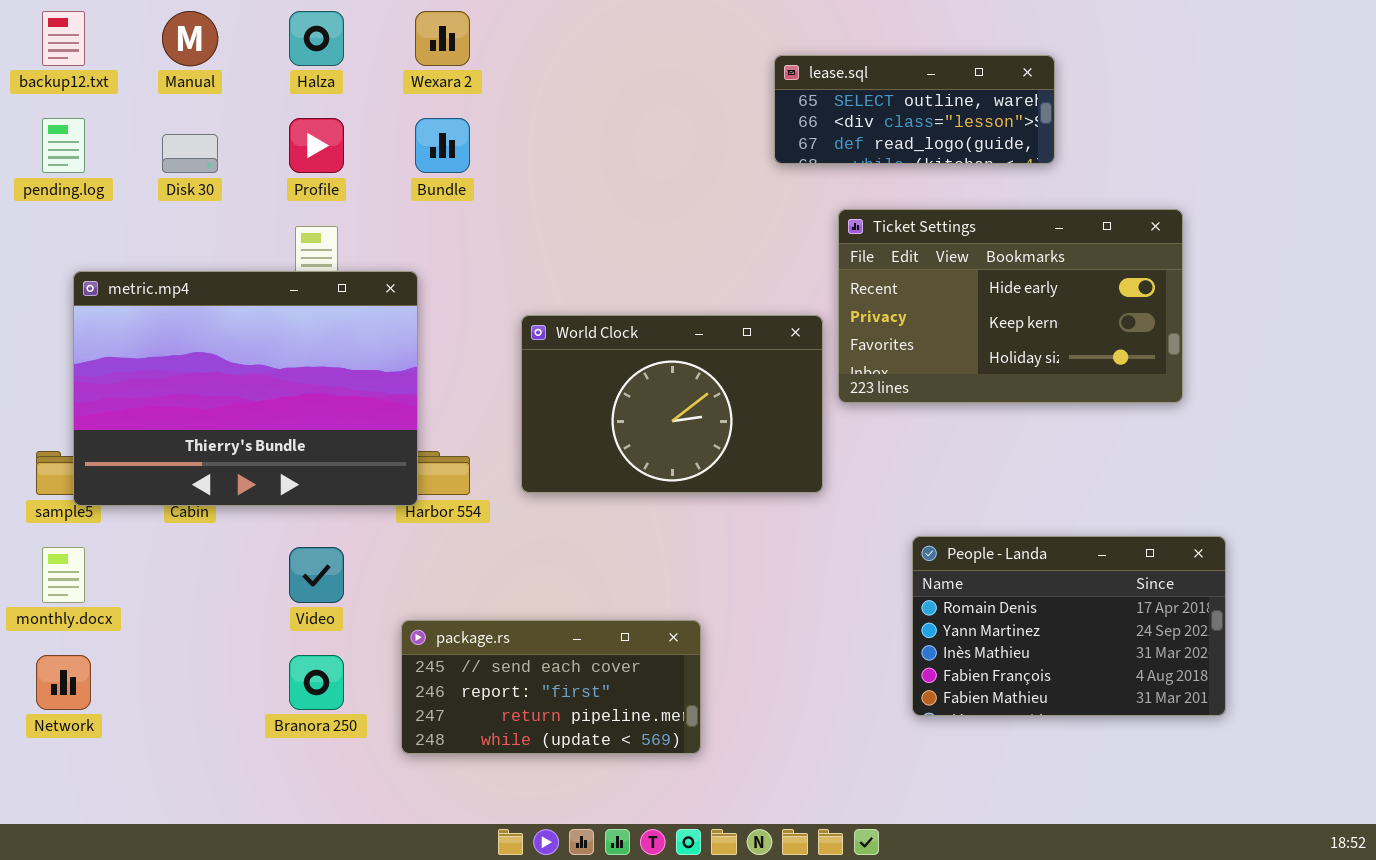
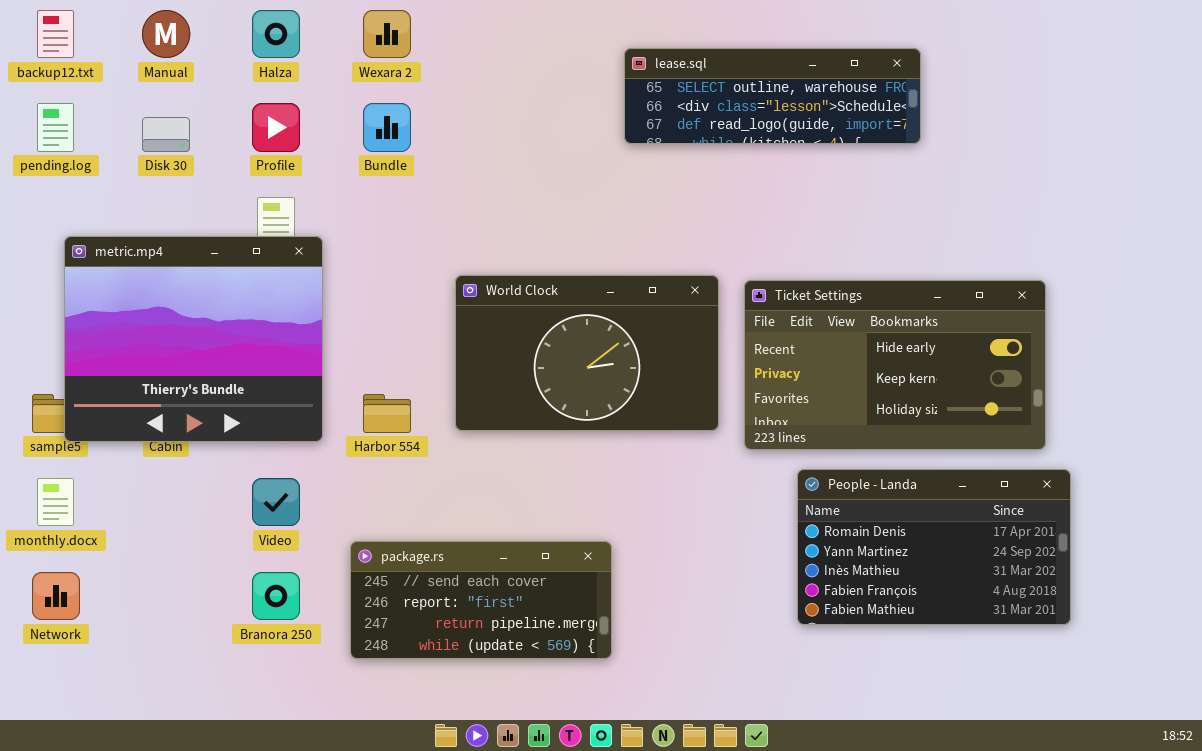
lease.sql: [774,55,1055,164] -> [624,48,921,144], resized
Ticket Settings: [838,209,1183,403] -> [744,280,1046,450], moved
metric.mp4: [73,271,418,506] -> [64,236,323,442], resized

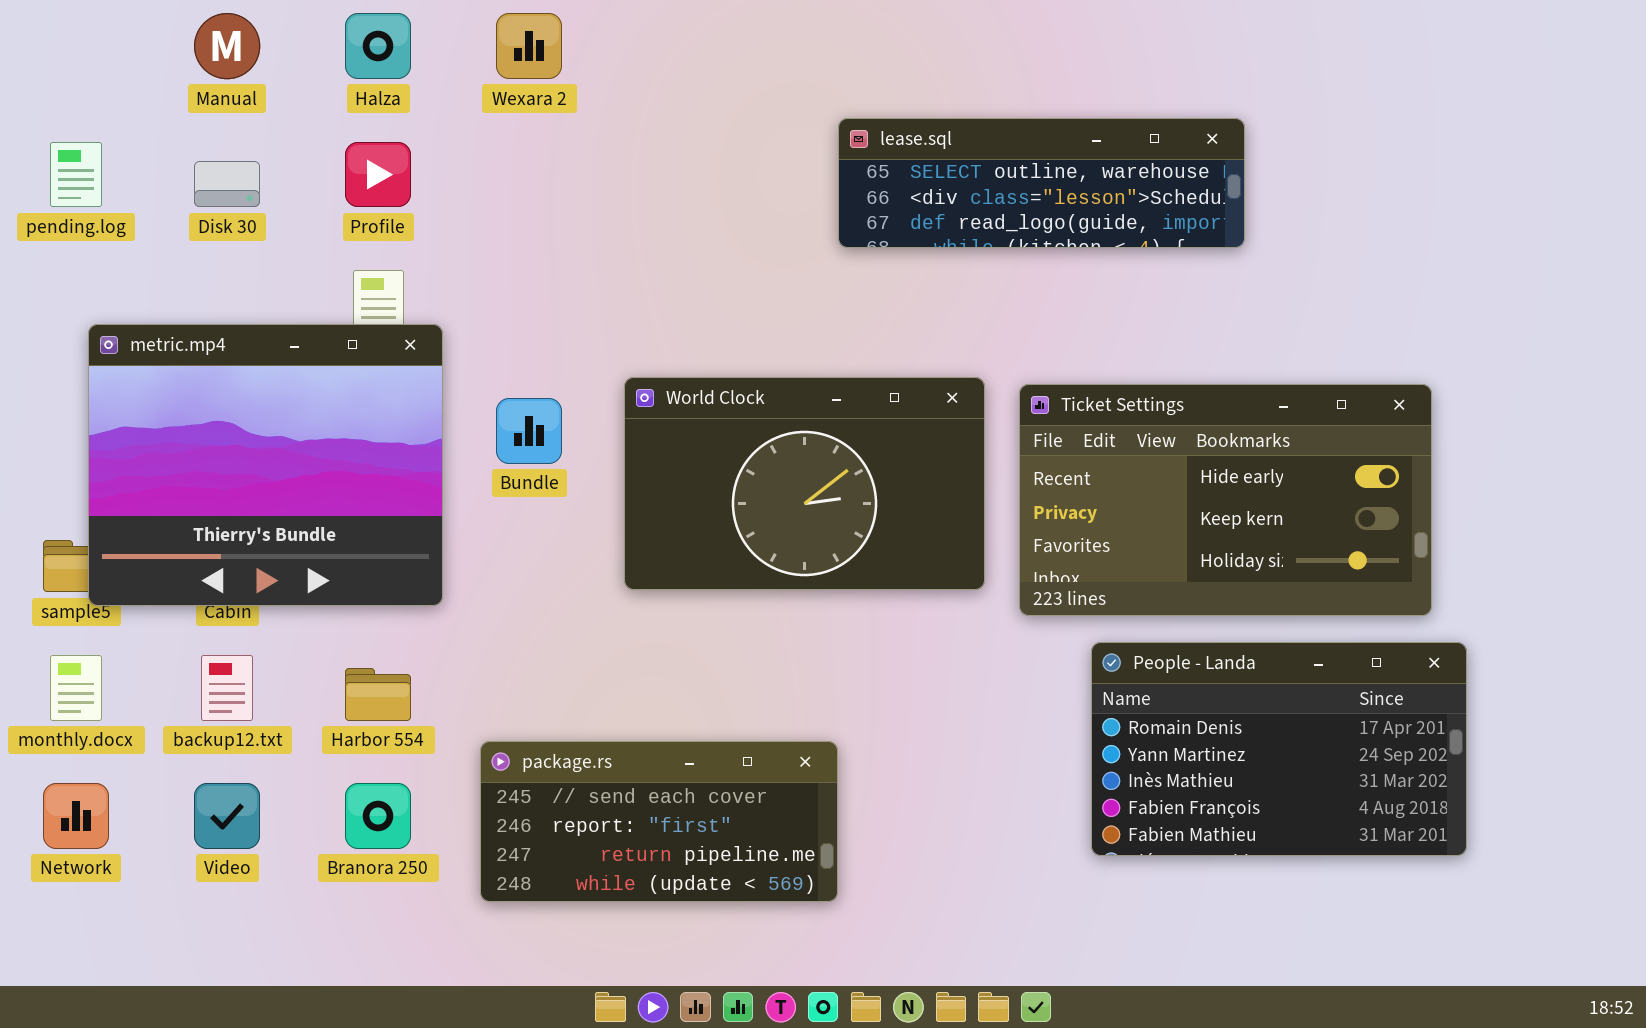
backup12.txt: [37,10,74,58] -> [201,655,253,721], moved
lease.sql: [624,48,921,144] -> [838,118,1245,248], moved
Bundle: [363,103,411,152] -> [496,398,562,464], moved
Harbor 554: [363,394,411,433] -> [345,668,411,721], moved
Video: [252,478,300,526] -> [194,783,260,849], moved

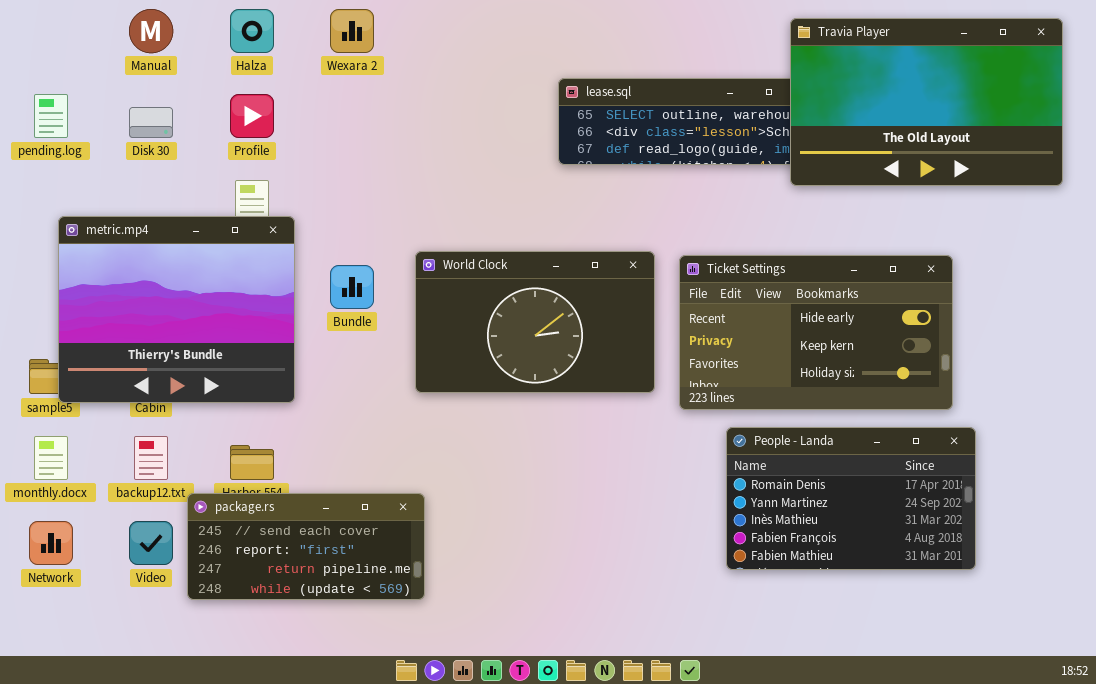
Travia Player: none -> [790,18,1063,186], opened
package.rs: [480,741,838,902] -> [187,493,425,600], moved

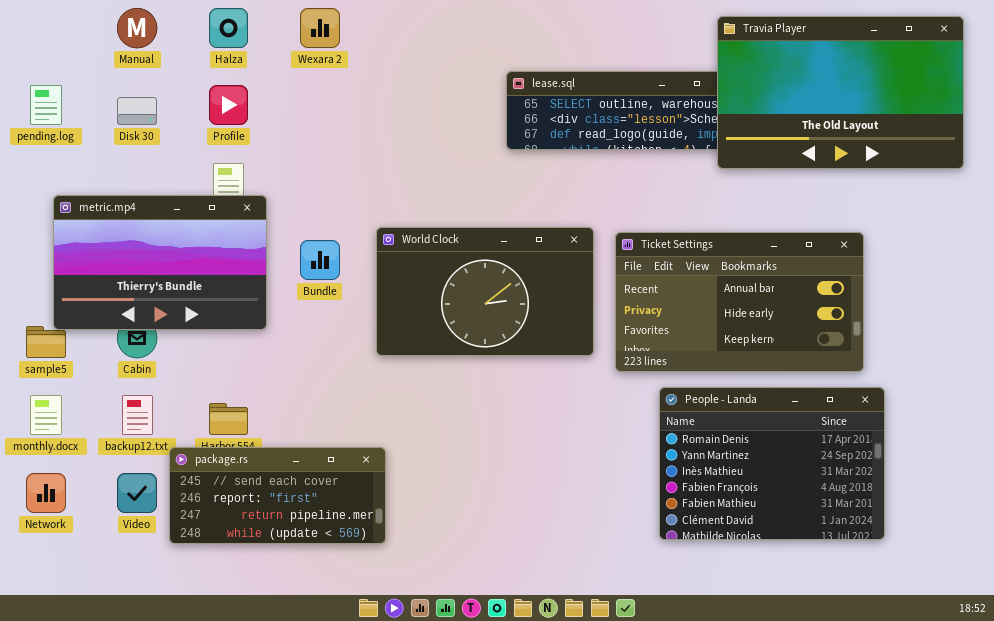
metric.mp4: [58,216,295,403] -> [53,195,267,330], resized
Ticket Settings: [679,255,953,410] -> [615,232,864,372], scrolled up 1 row
People - Landa: [726,427,976,570] -> [659,387,885,540], resized

